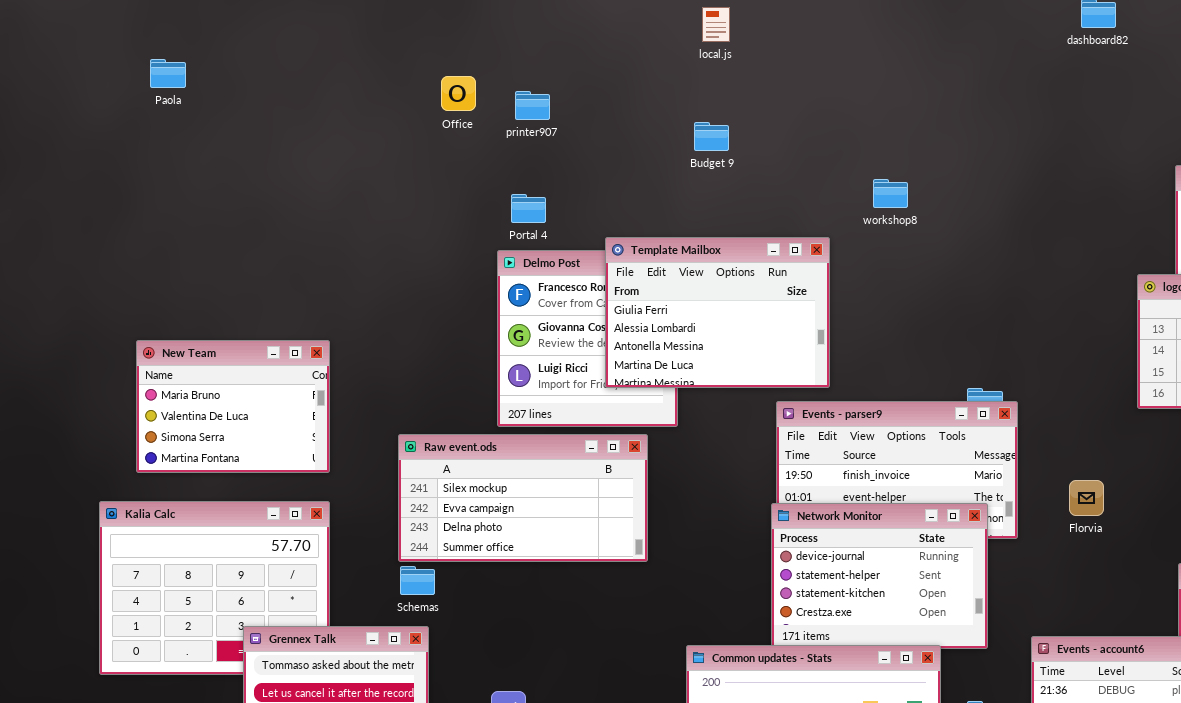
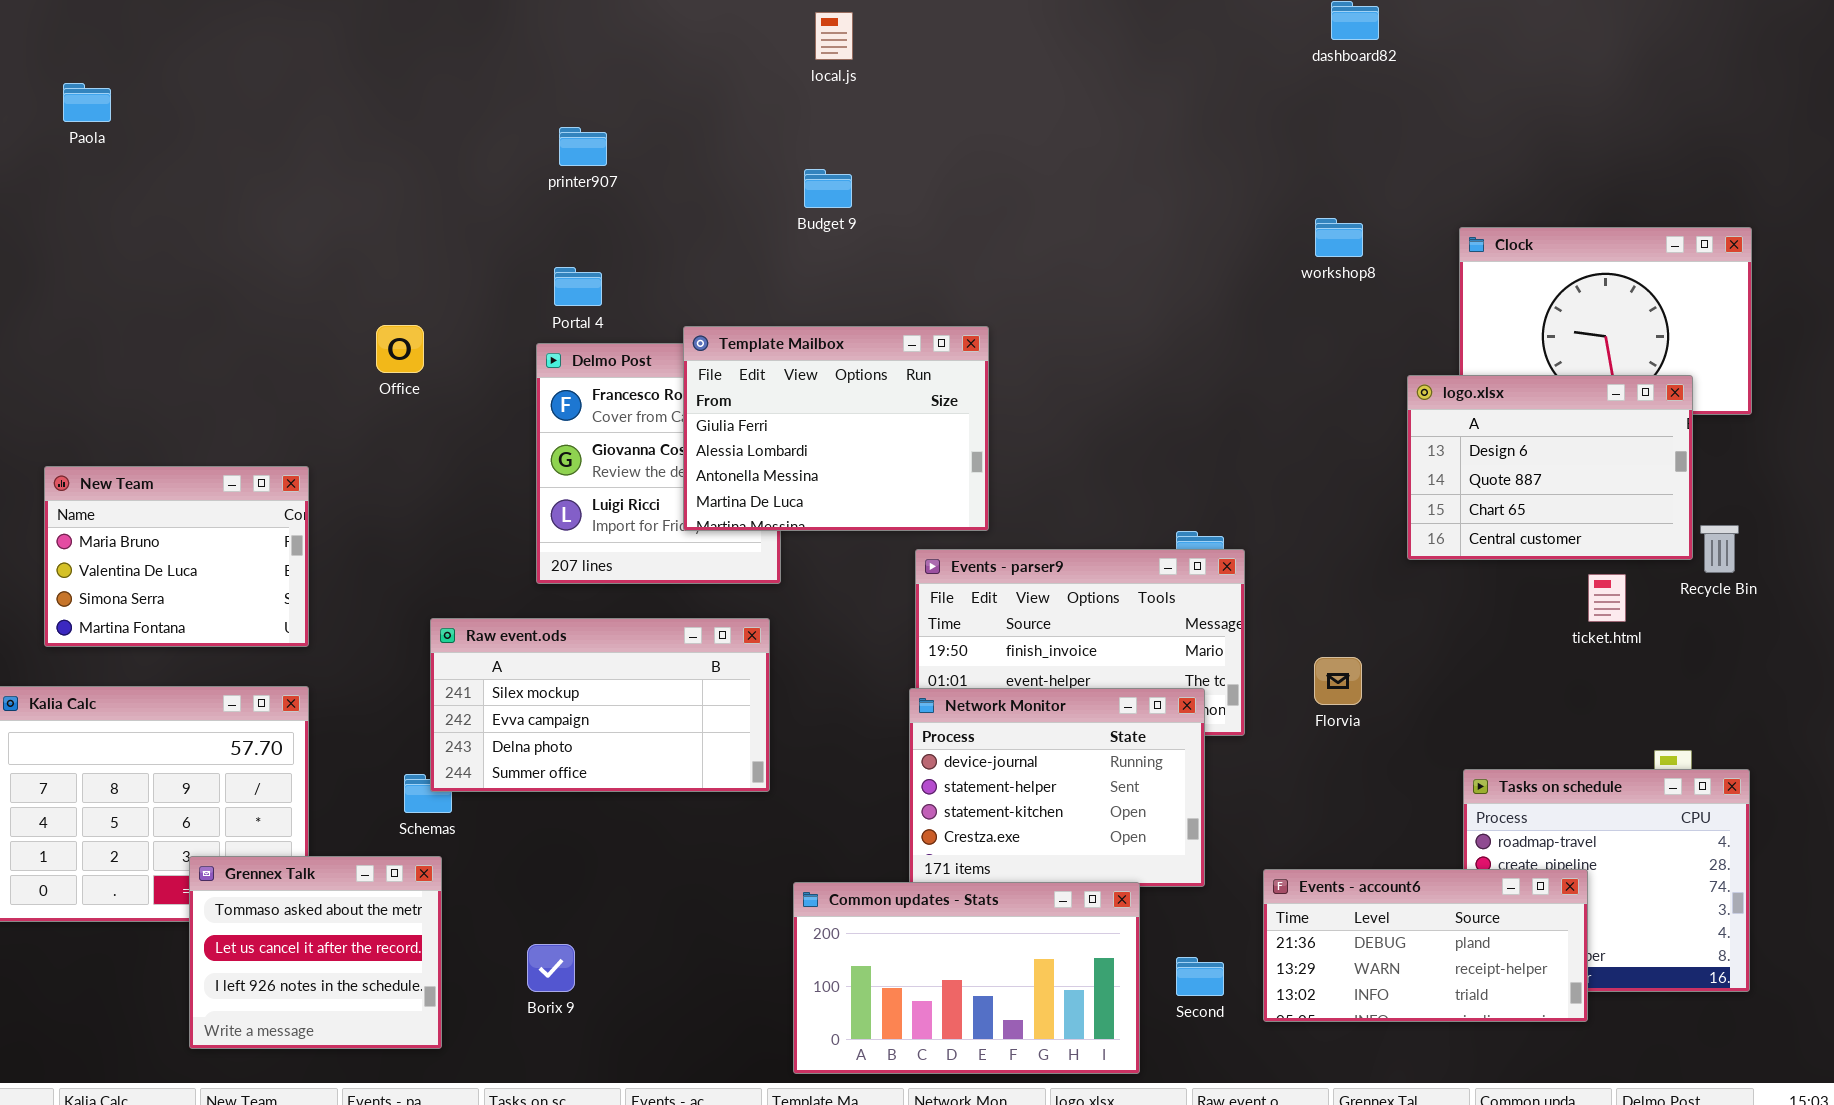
Office: [441,76,476,111] -> [376,325,424,373], moved
workshop8: [873,179,908,208] -> [1315,218,1363,257], moved
Raw event.ods: [398,434,648,562] -> [430,618,770,792], moved

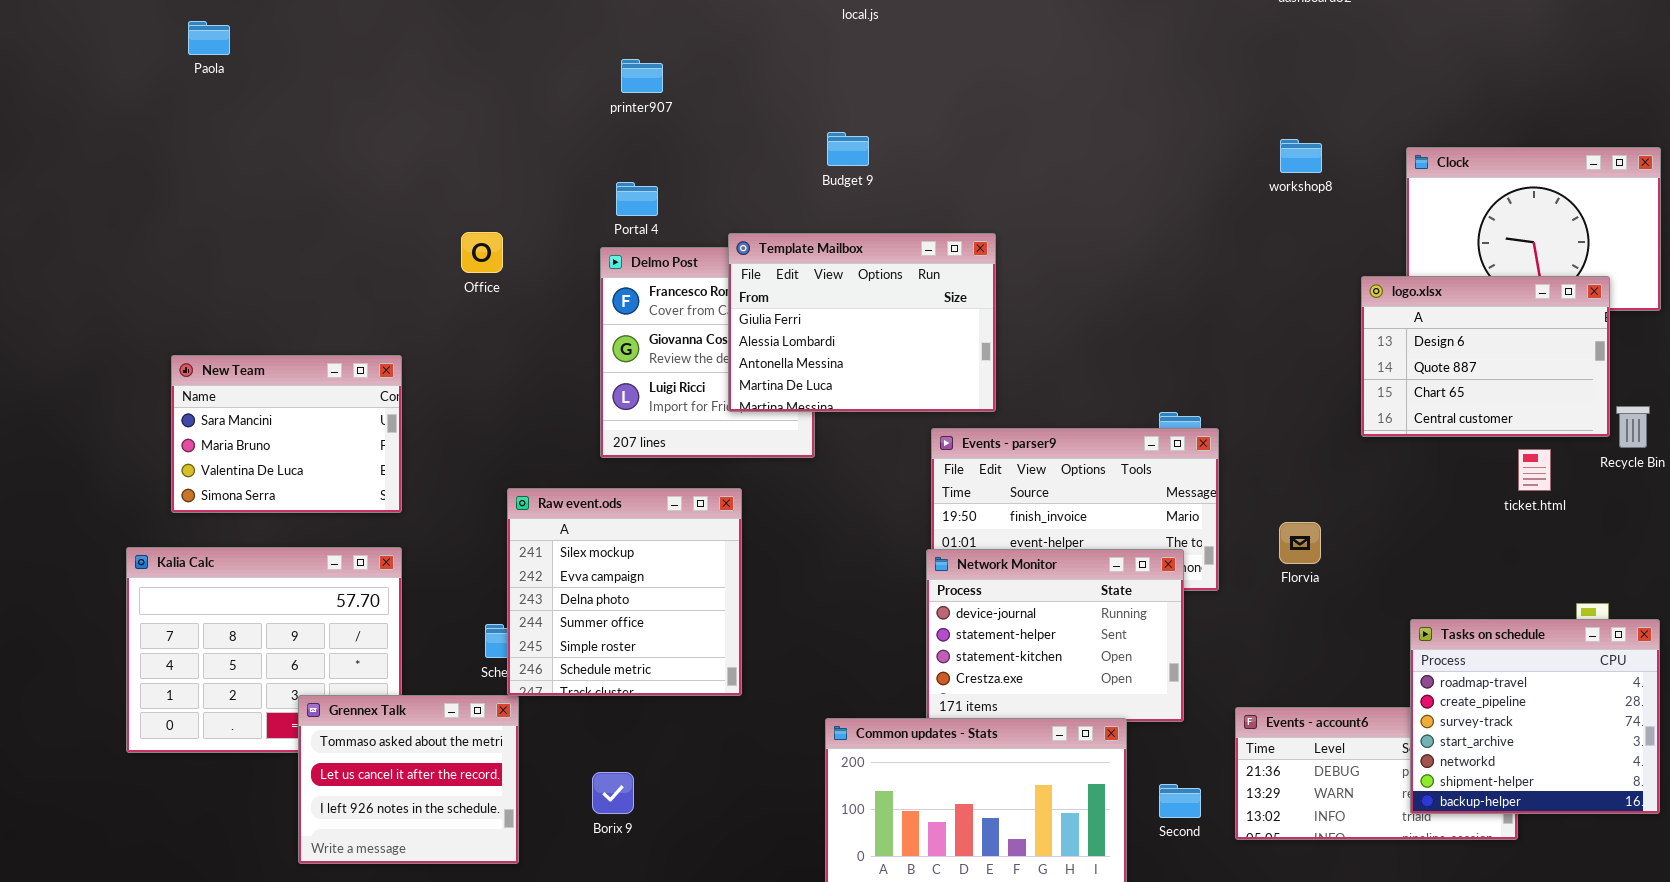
Budget 9: [804,169,852,208] -> [827,132,869,166], moved
New Team: [44,466,309,647] -> [171,355,402,513], scrolled up 1 row
Raw event.ods: [430,618,770,792] -> [507,488,742,696], resized
Tasks on schedule: [1463,769,1750,992] -> [1410,619,1660,814], raised

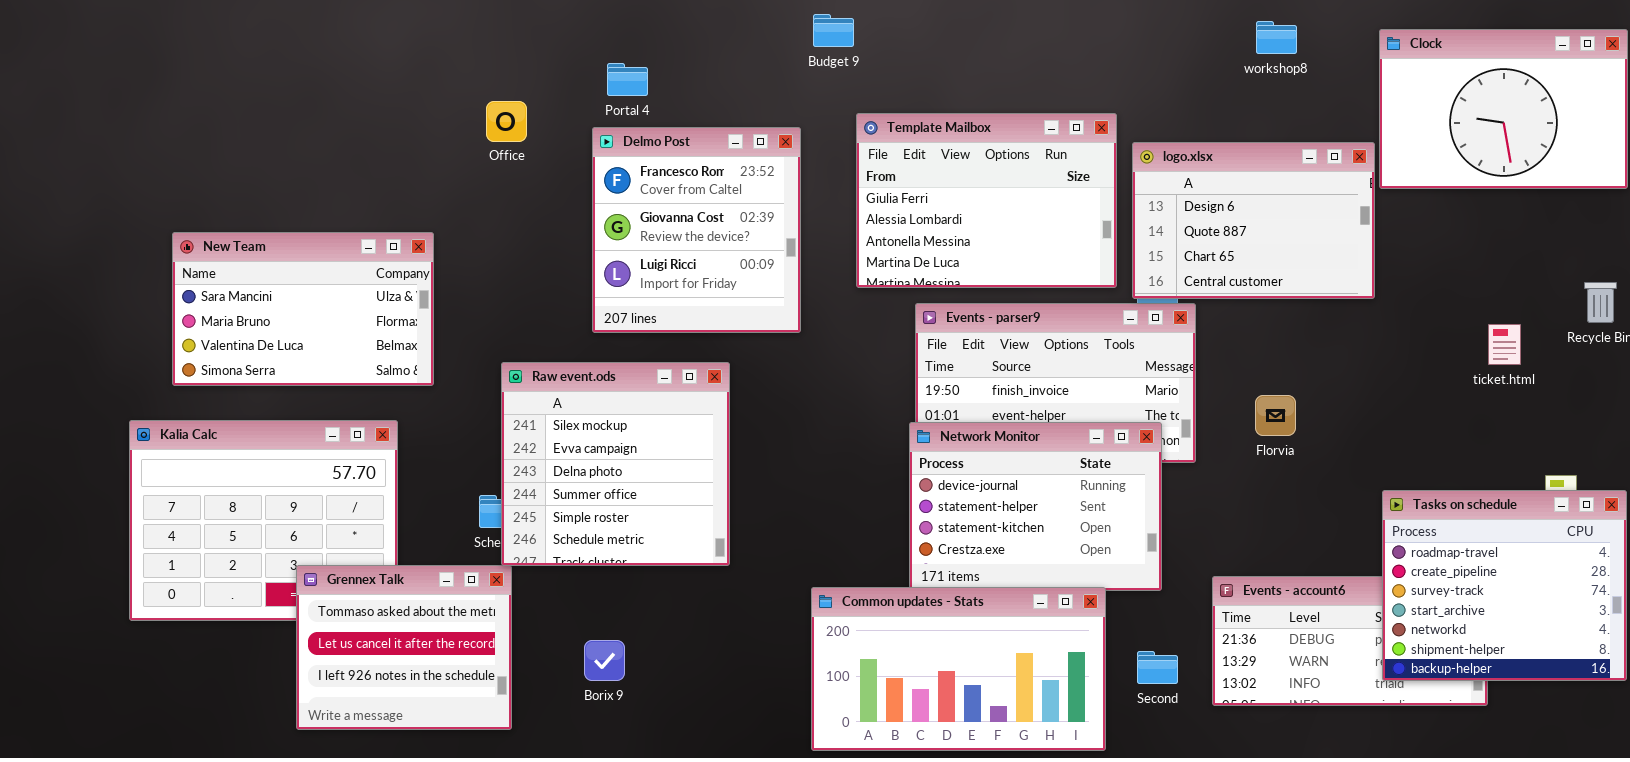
Office: [461,232,503,273] -> [486,101,527,142], moved
Template Mailbox: [728,233,996,412] -> [856,113,1117,288], moved
logo.xlsx: [1361,276,1610,437] -> [1132,142,1375,299], moved
New Team: [171,355,402,513] -> [172,232,434,386], resized

